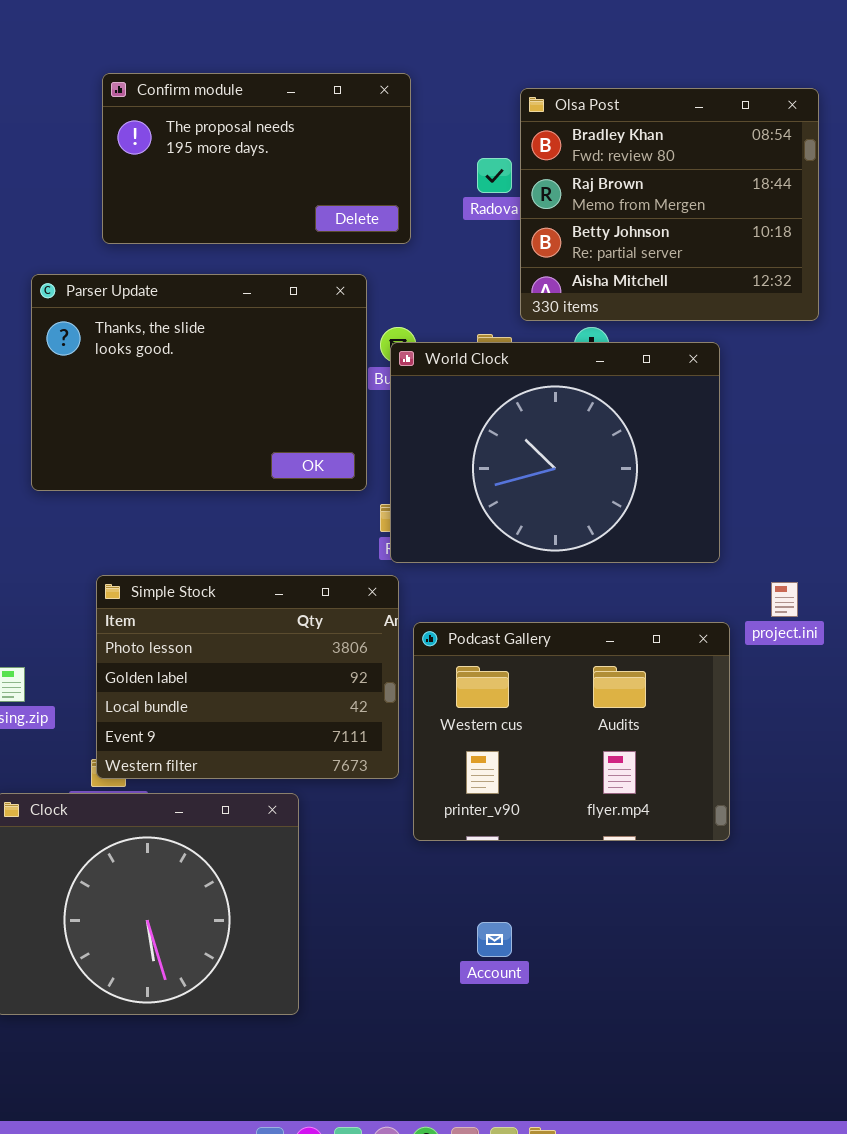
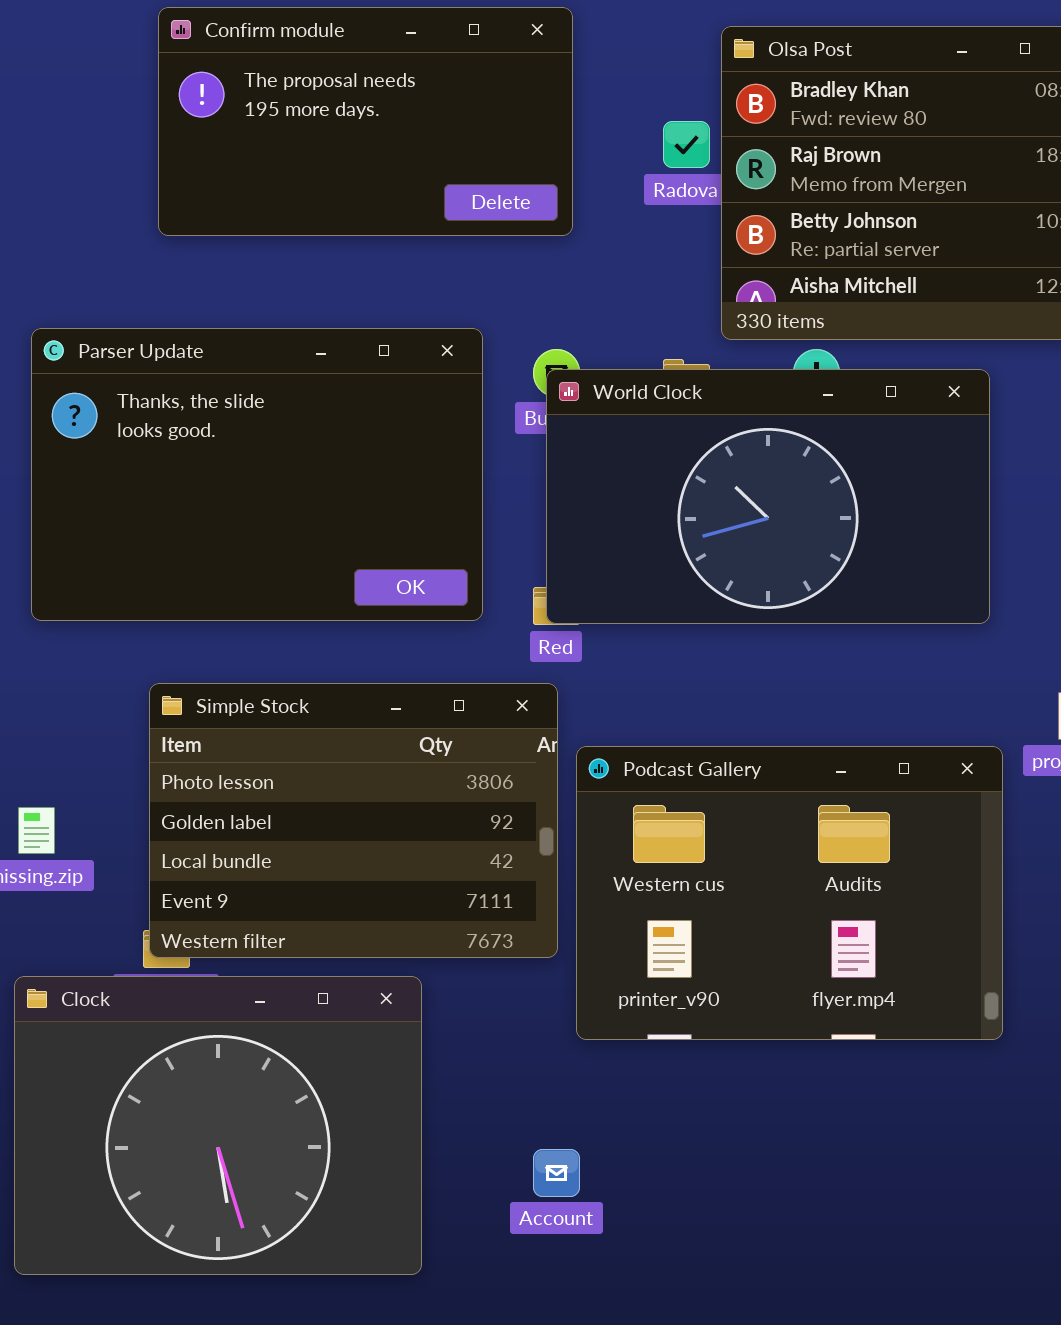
Parser Update: [31,274,367,491] -> [31,328,483,621], moved
World Clock: [390,342,720,563] -> [546,369,990,624], resized
Account: [477,922,512,957] -> [533,1149,580,1197], moved

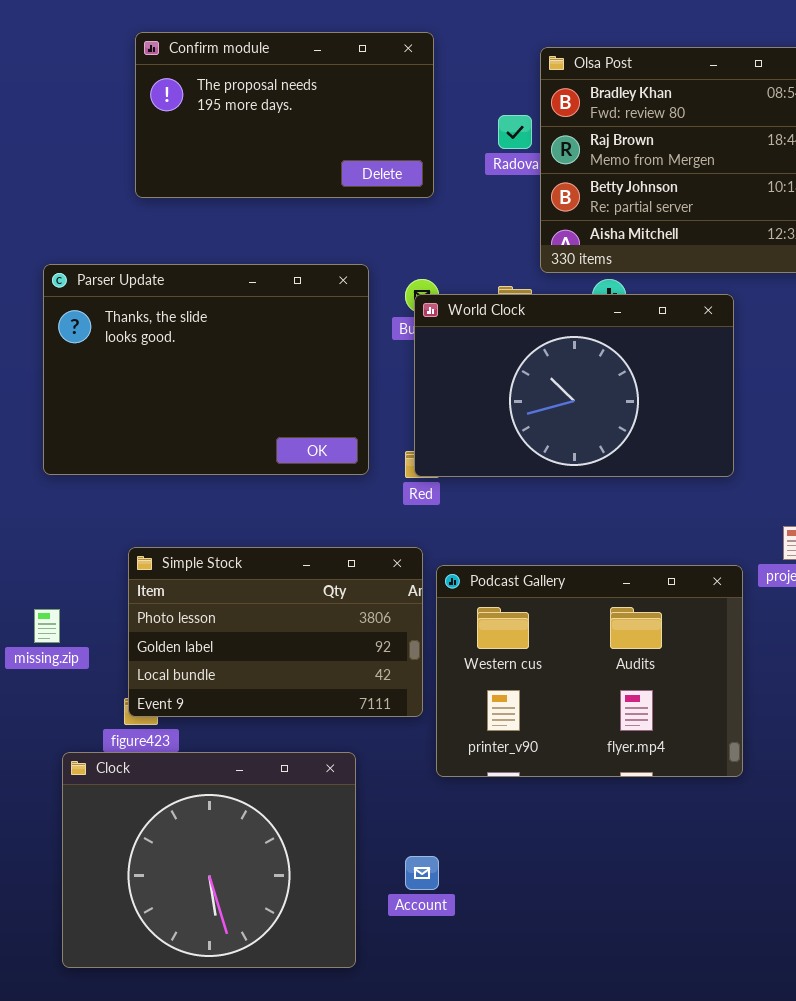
Simple Stock: [149,683,558,958] -> [128,547,423,717], resized
Clock: [14,976,422,1275] -> [62,752,356,968], moved

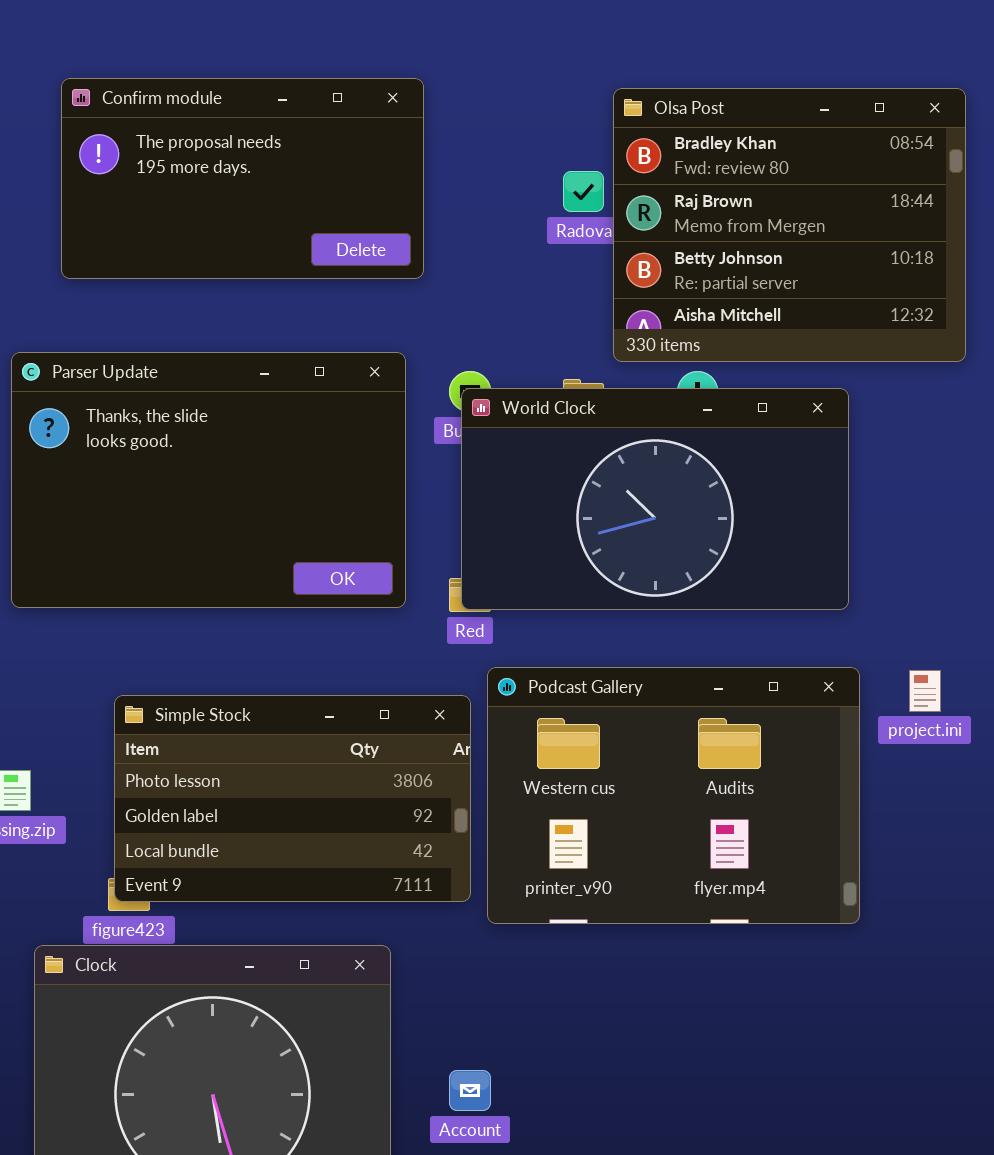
Confirm module: [135,32,434,198] -> [61,78,424,279], moved
Podcast Gallery: [436,565,743,777] -> [487,667,860,924], moved

